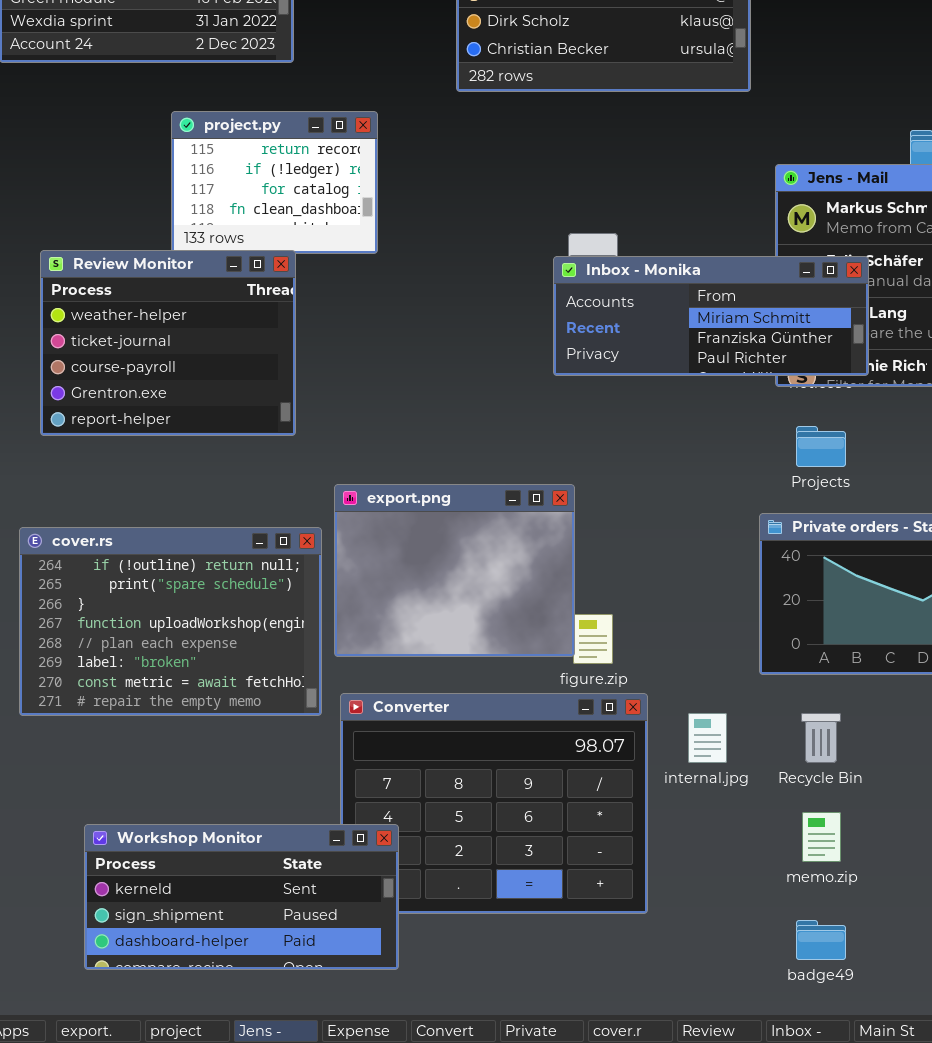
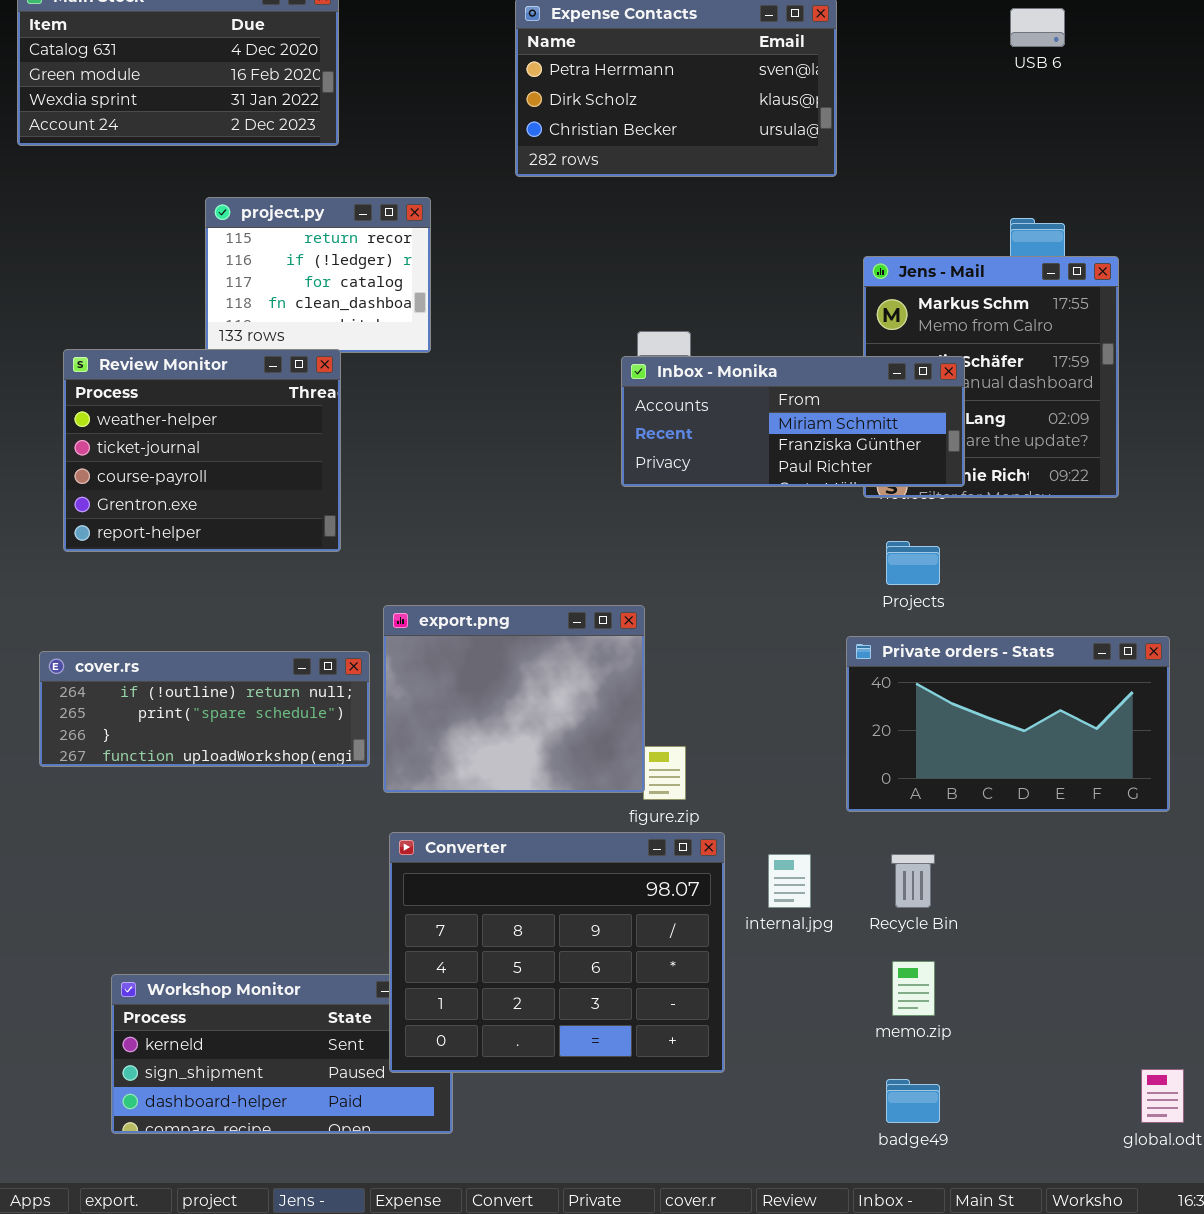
cover.rs: [19,527,322,716] -> [39,651,370,767], resized
Converter: [340,693,648,914] -> [389,832,725,1073], raised

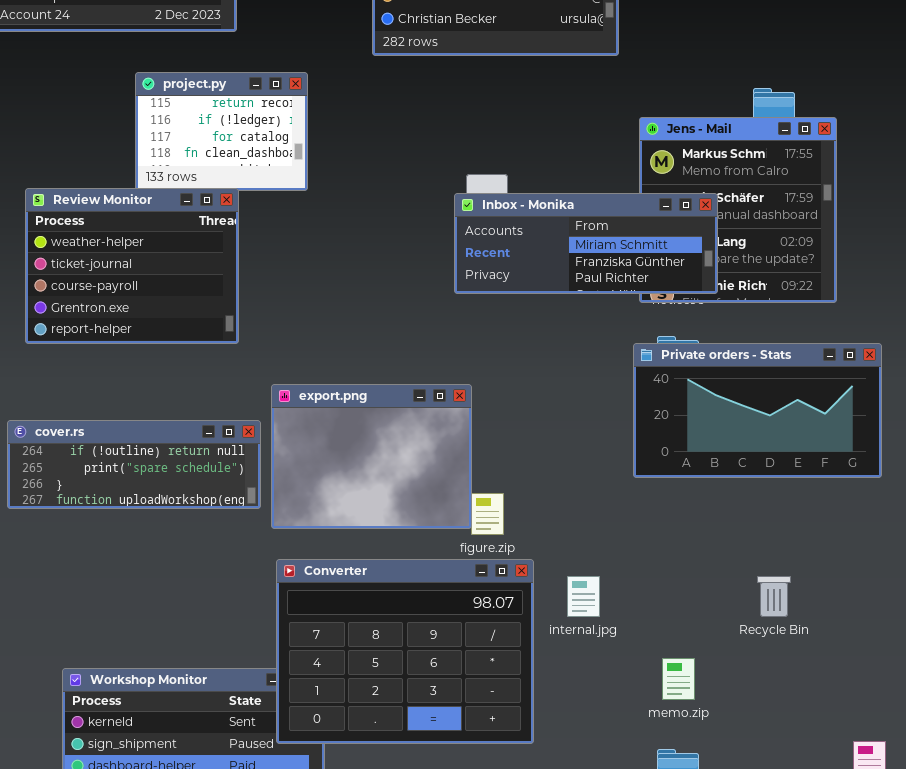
Private orders - Stats: [846,636,1170,812] -> [633,343,882,478], moved
Recycle Bin: [891,854,935,908] -> [757,576,791,617], moved

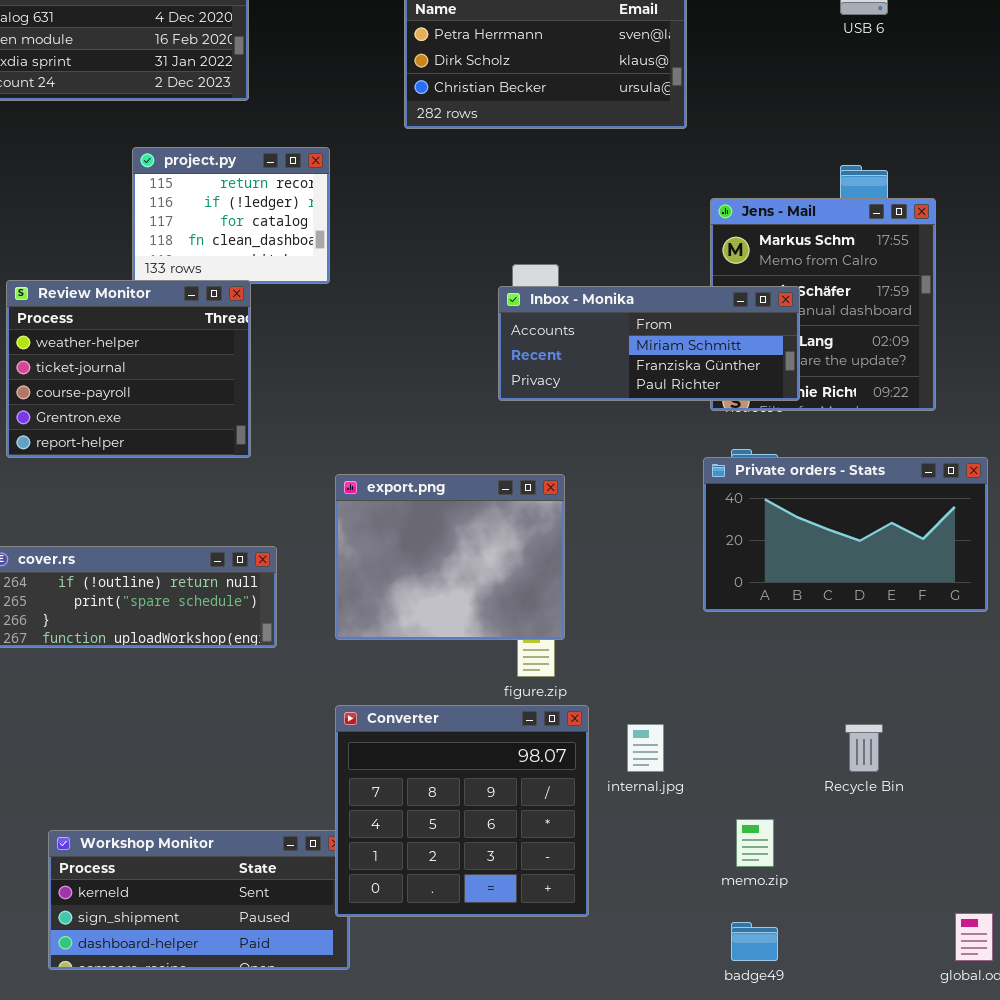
export.png: [271,384,472,529] -> [335,474,565,640], moved
Converter: [276,559,534,744] -> [335,705,589,917], resized

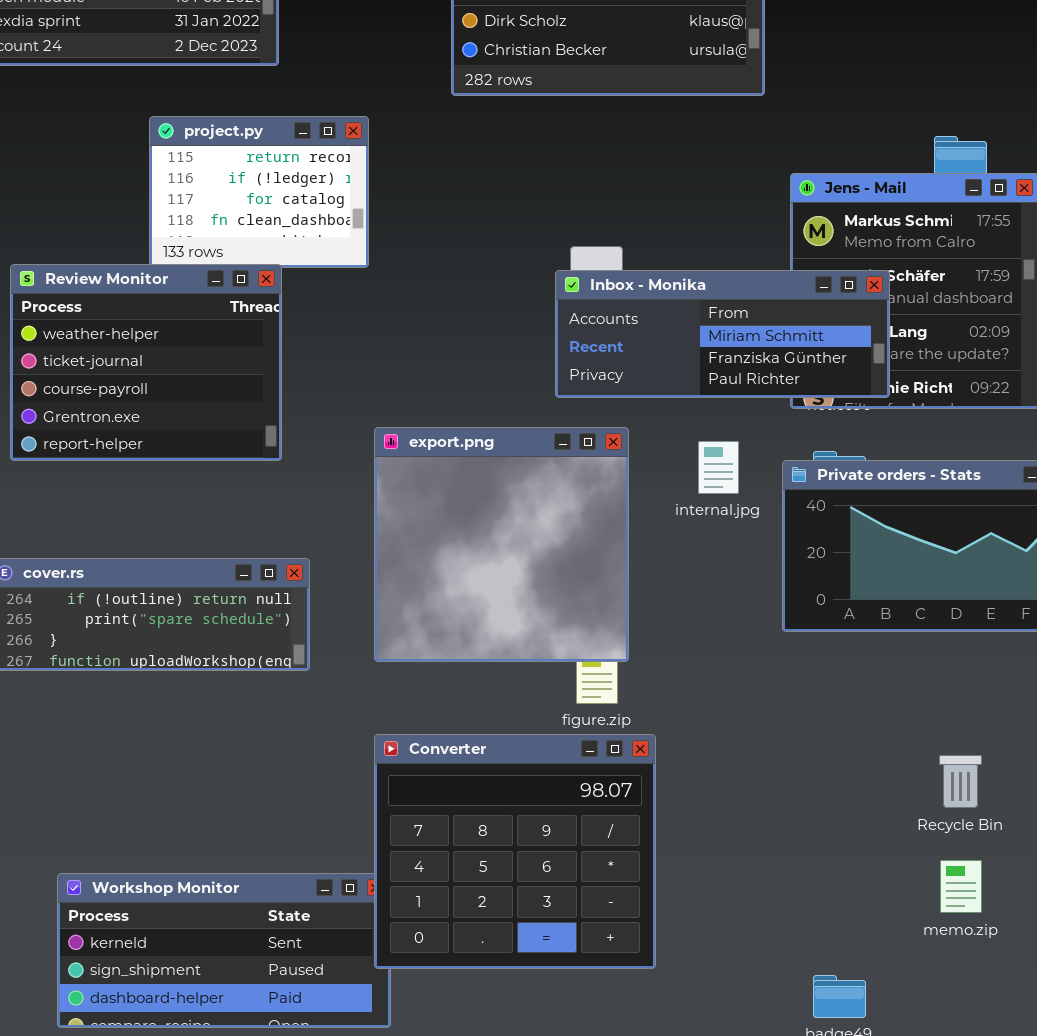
export.png: [335,474,565,640] -> [374,427,629,662], resized
internal.jpg: [627,724,664,772] -> [698,441,739,494], moved
memo.zip: [736,819,774,867] -> [940,860,982,913], moved

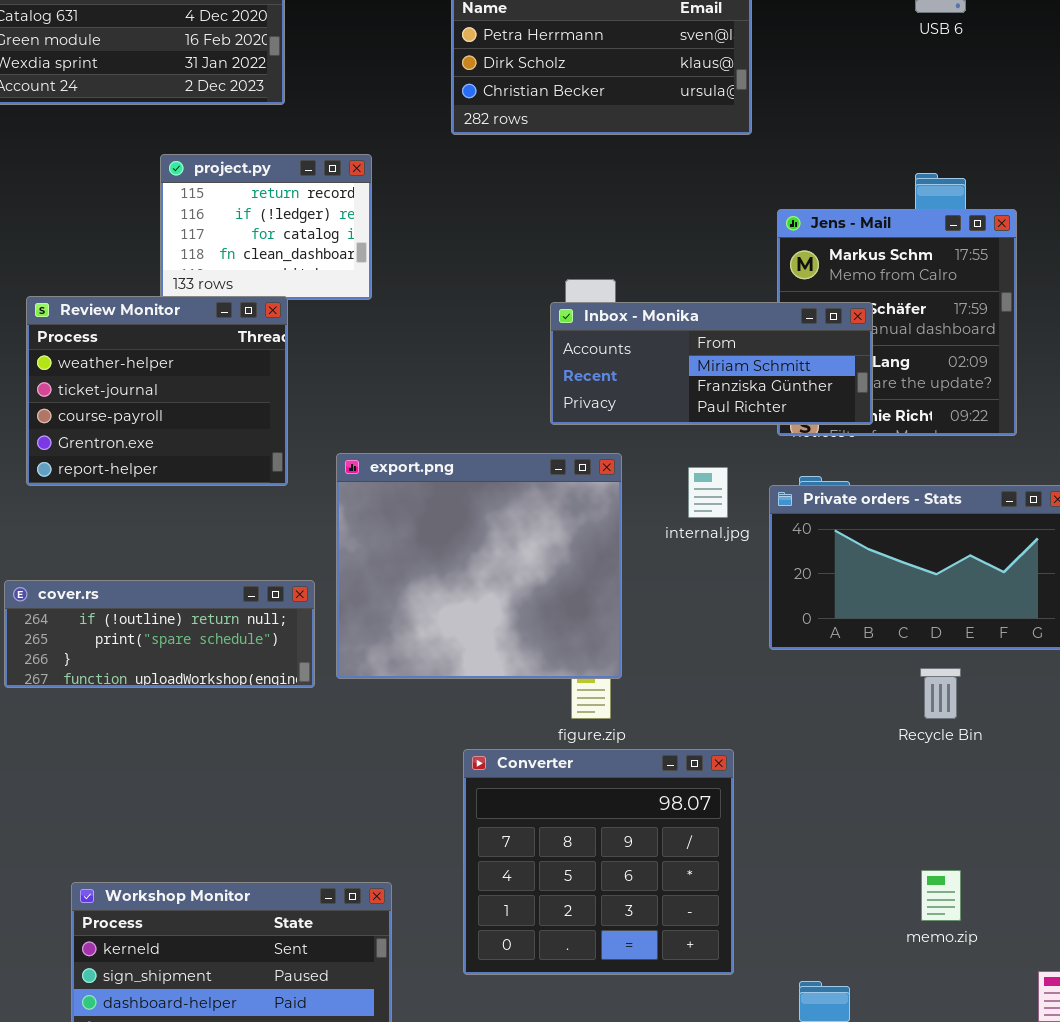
export.png: [374,427,629,662] -> [336,453,622,679], resized
Converter: [374,734,656,969] -> [463,749,734,975], moved
Recycle Bin: [939,755,982,808] -> [920,668,961,719], moved

